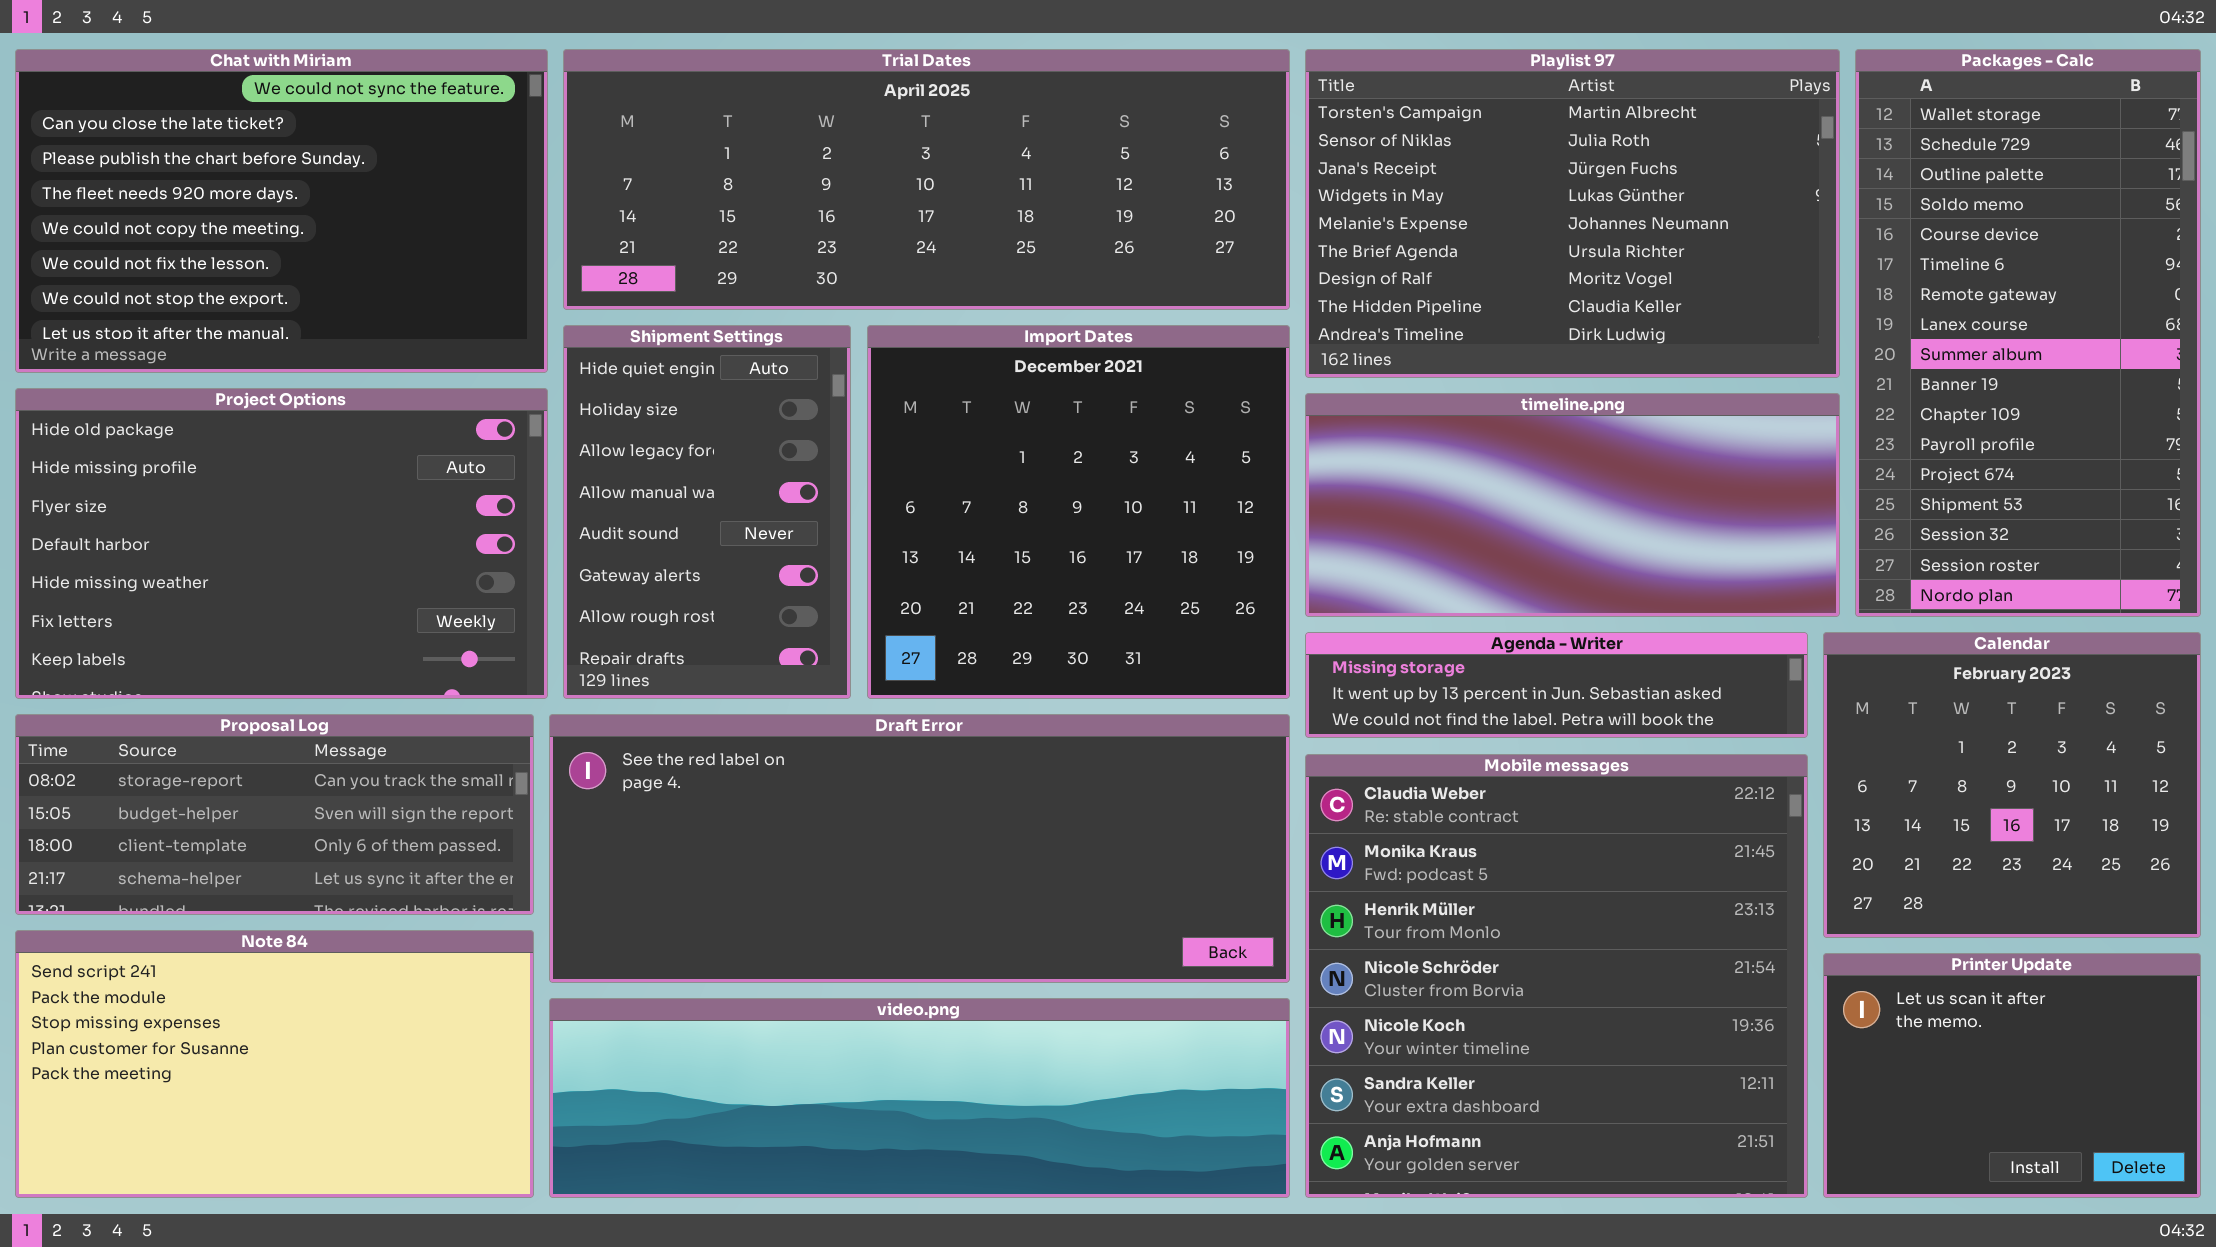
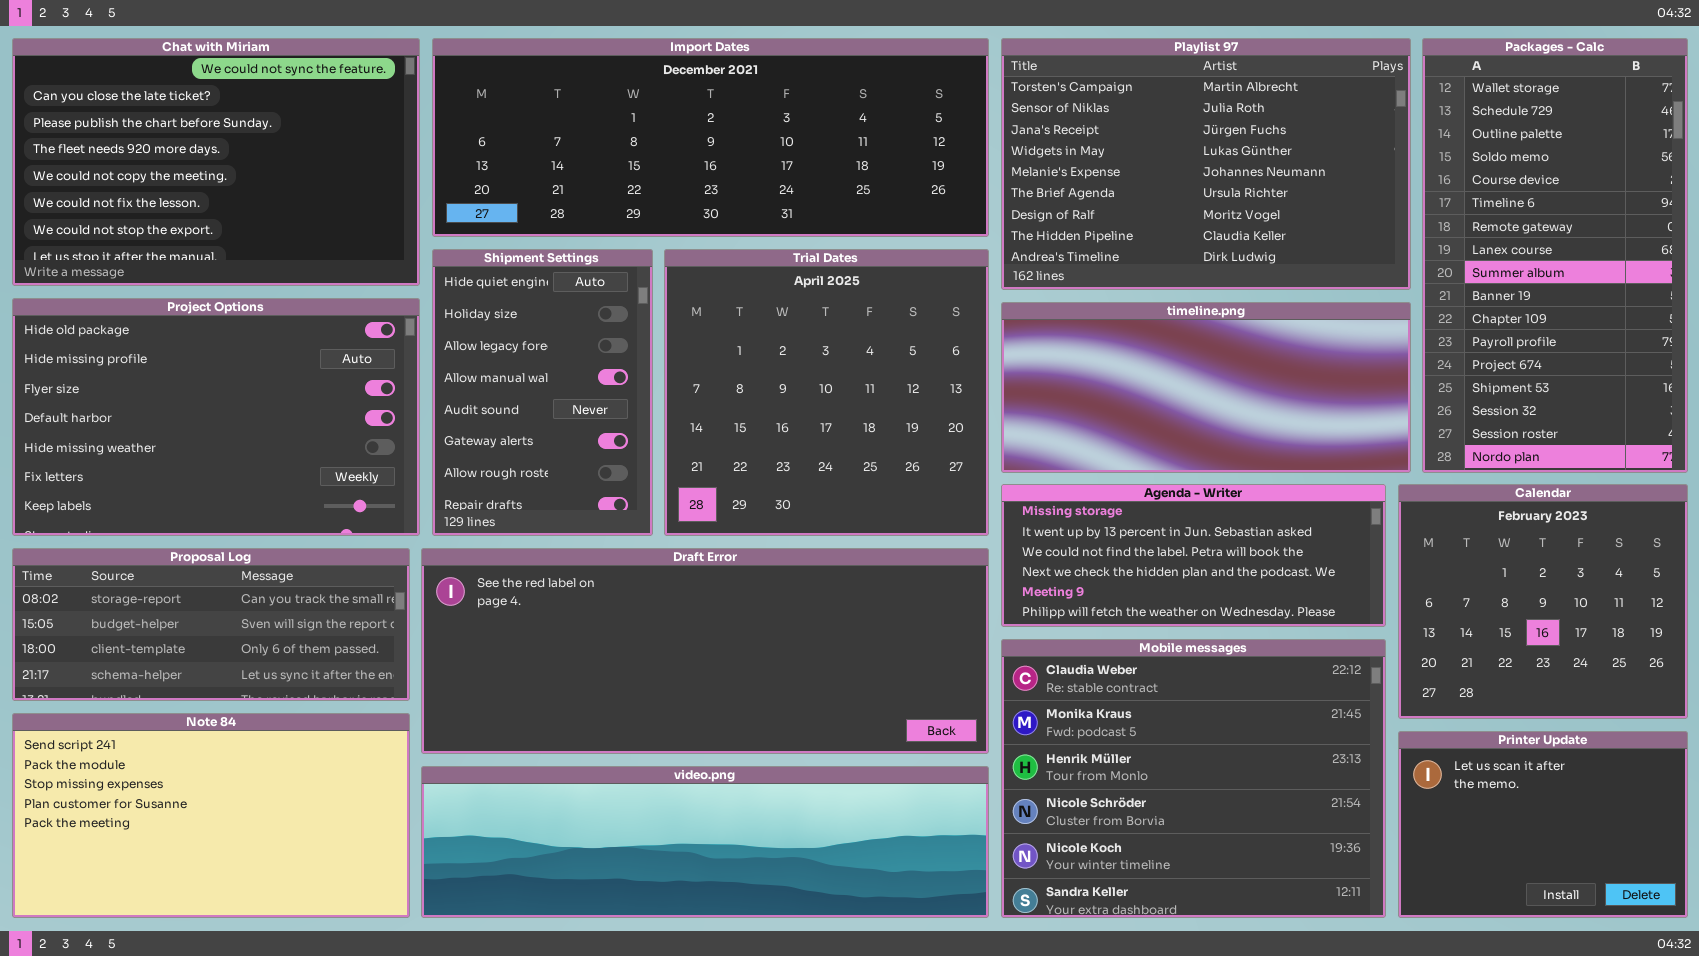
Trial Dates: [563,49,1290,310] -> [664,249,989,536], moved, resized
Import Dates: [867,325,1290,699] -> [432,38,989,237], moved, resized
Agenda - Writer: [1305,632,1808,738] -> [1001,484,1386,627], resized
Mobile messages: [1305,754,1808,1198] -> [1001,639,1386,918], resized

